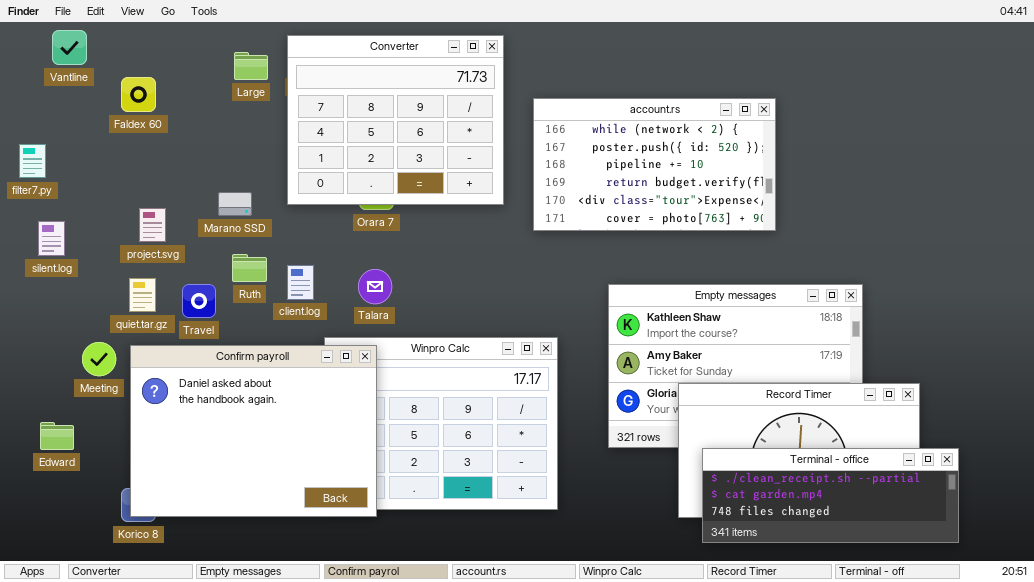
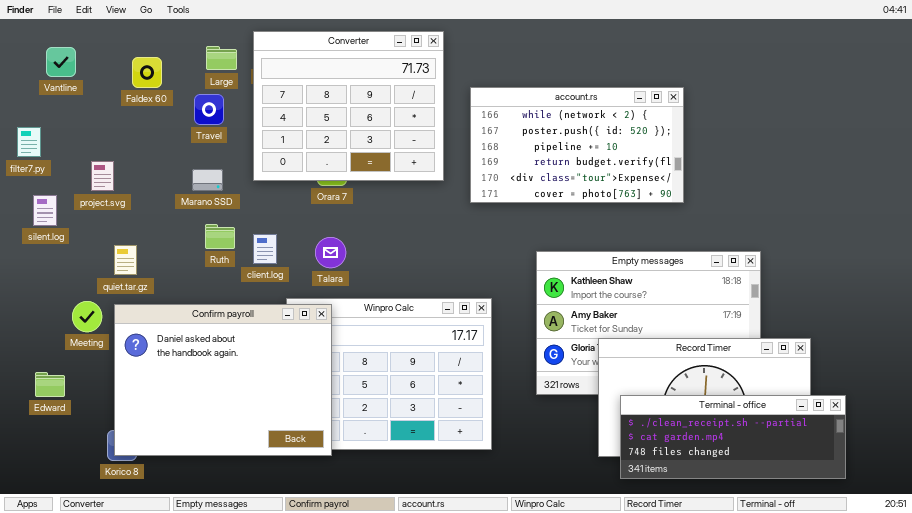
Vantline: [52,30,87,65] -> [46,47,76,77], moved
Faldex 60: [121,77,156,112] -> [132,57,162,88], moved
project.svg: [139,208,166,242] -> [91,161,114,191], moved
Travel: [182,284,216,318] -> [194,94,224,125], moved

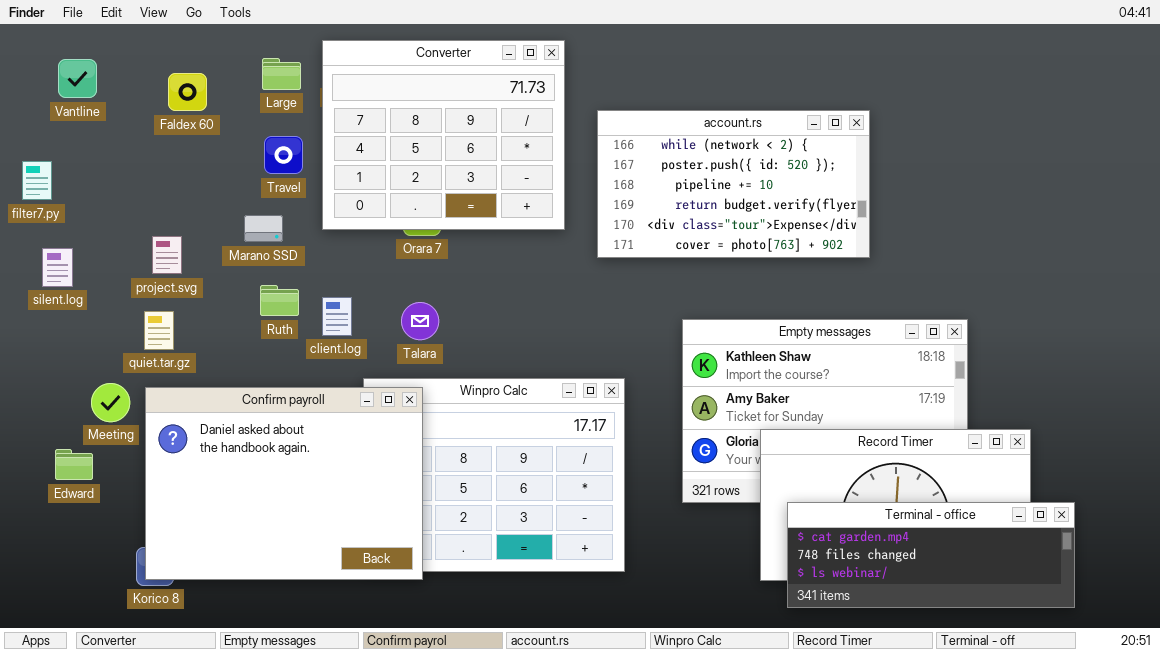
Travel: [194,94,224,125] -> [264,136,303,174], moved
project.svg: [91,161,114,191] -> [152,236,182,274], moved
Edward: [35,372,65,397] -> [55,449,93,480], moved
Terminal - office: [620,395,846,479] -> [787,502,1075,608], scrolled down 1 row

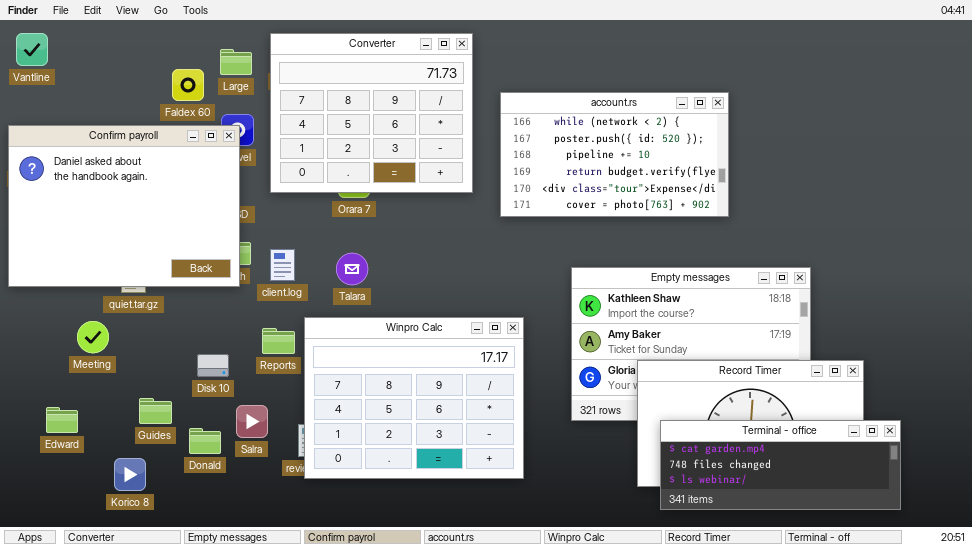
Vantline: [58,59,97,98] -> [16,33,48,66], moved
Faldex 60: [168,73,207,111] -> [172,69,204,101], moved
Confirm payroll: [145,387,423,580] -> [8,125,240,287], moved
Edward: [55,449,93,480] -> [46,407,78,433], moved

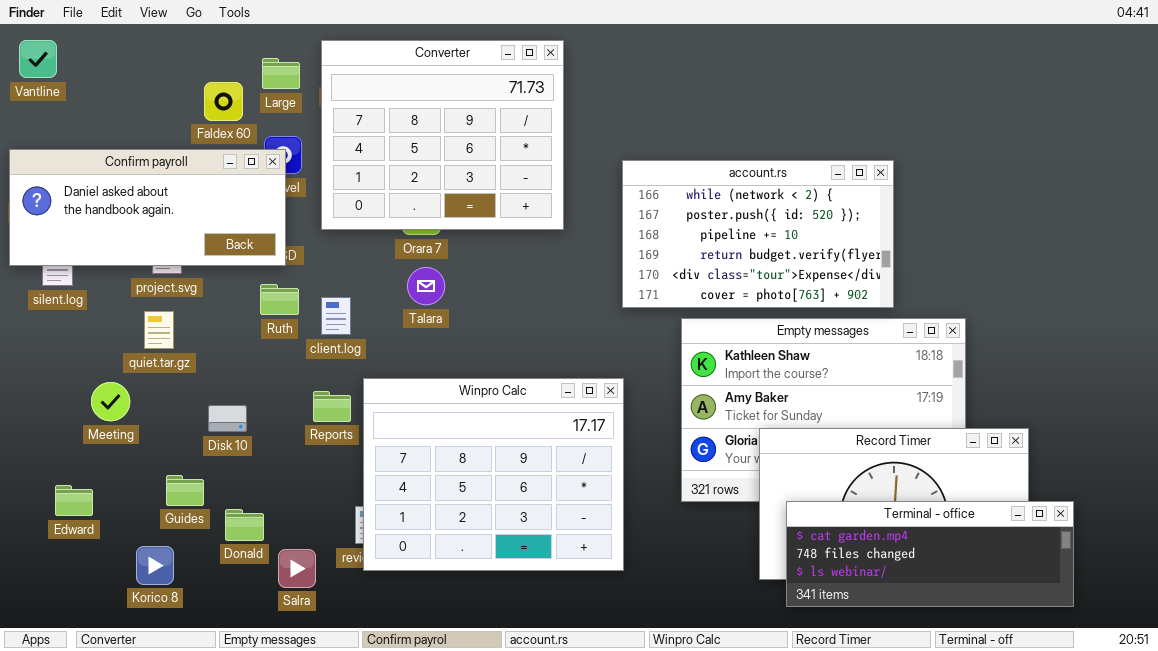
account.rs: [500,92,729,217] -> [622,160,894,308], moved
Confirm payroll: [8,125,240,287] -> [9,149,286,266], resized
Talara: [336,253,368,285] -> [407,267,445,305], moved
Disk 10: [197,354,229,377] -> [208,405,247,432], moved
Salra: [236,405,268,438] -> [278,549,316,588], moved

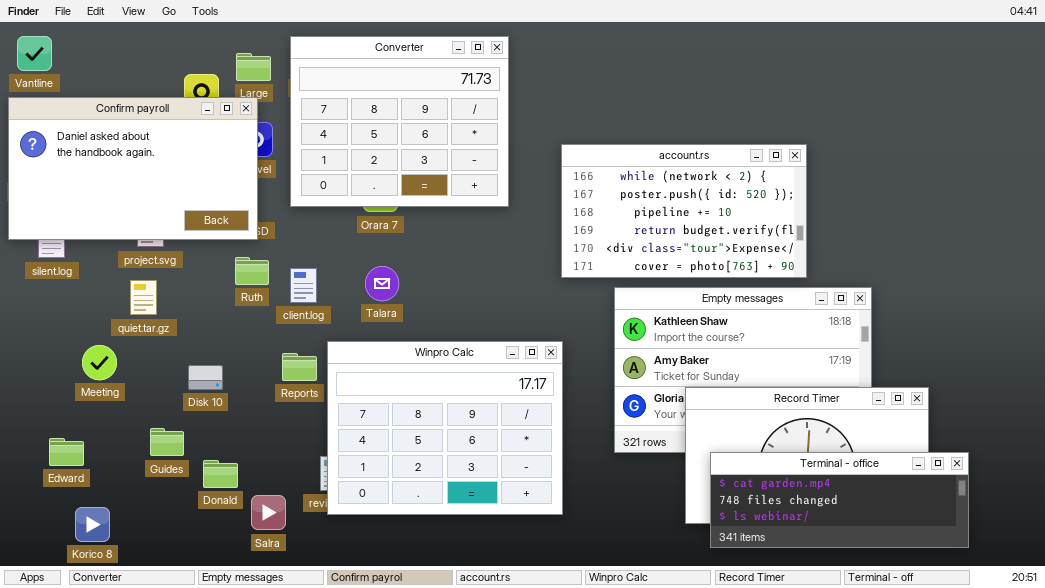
Confirm payroll: [9,149,286,266] -> [8,97,258,240], resized
Talara: [407,267,445,305] -> [365,266,399,301], moved
Korico 8: [136,546,174,585] -> [75,507,110,542], moved

